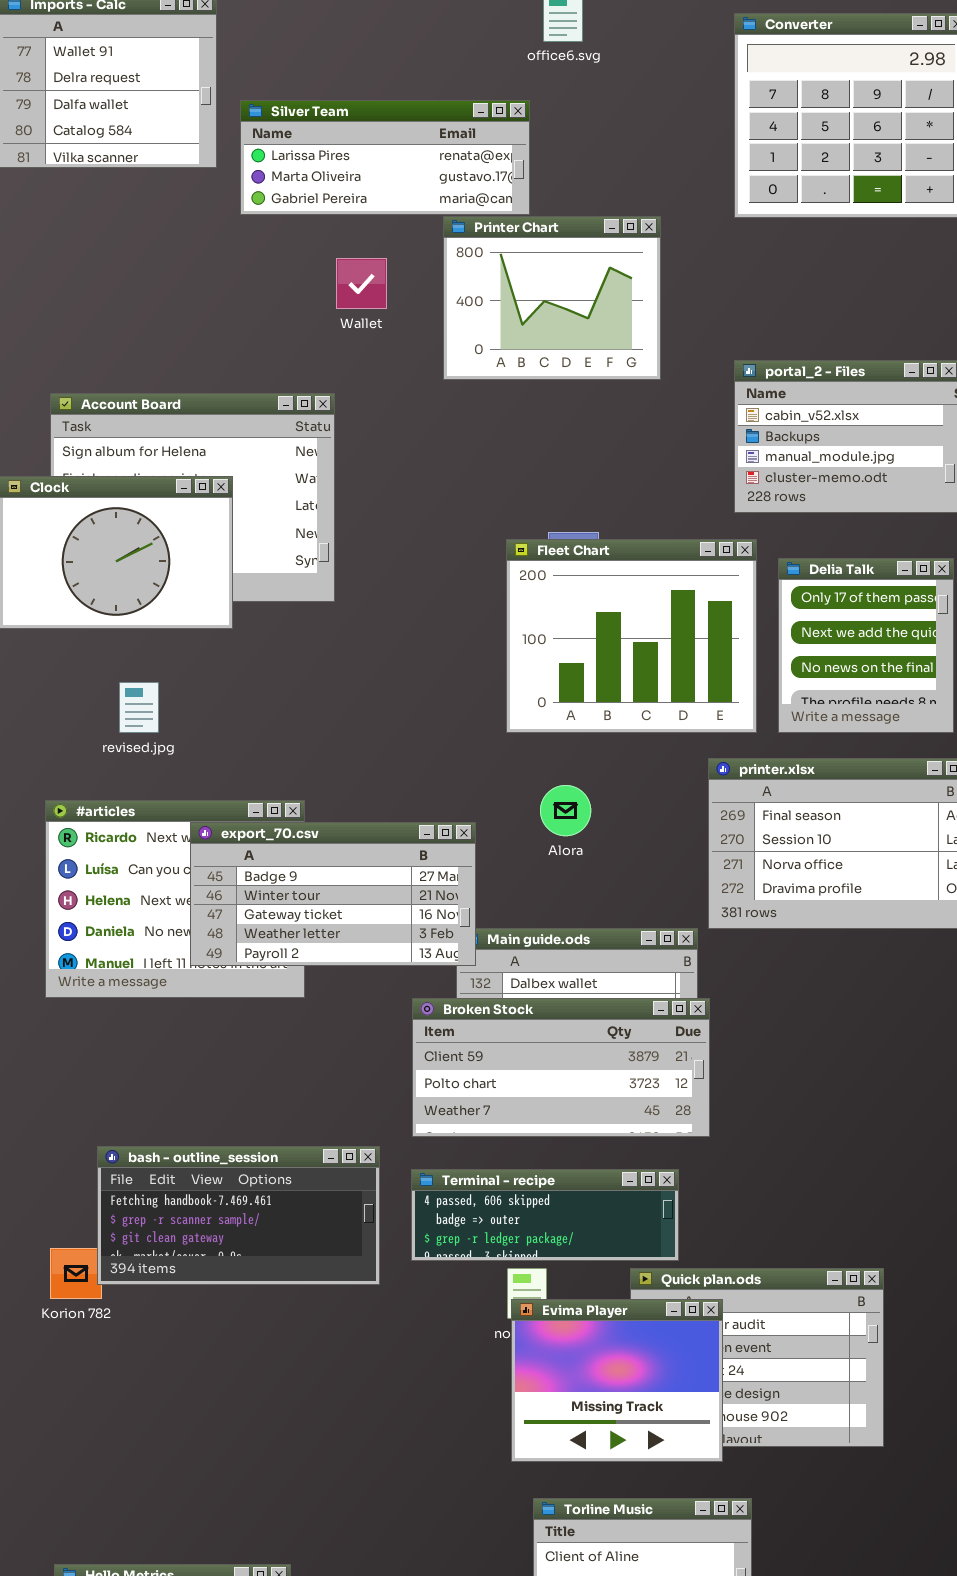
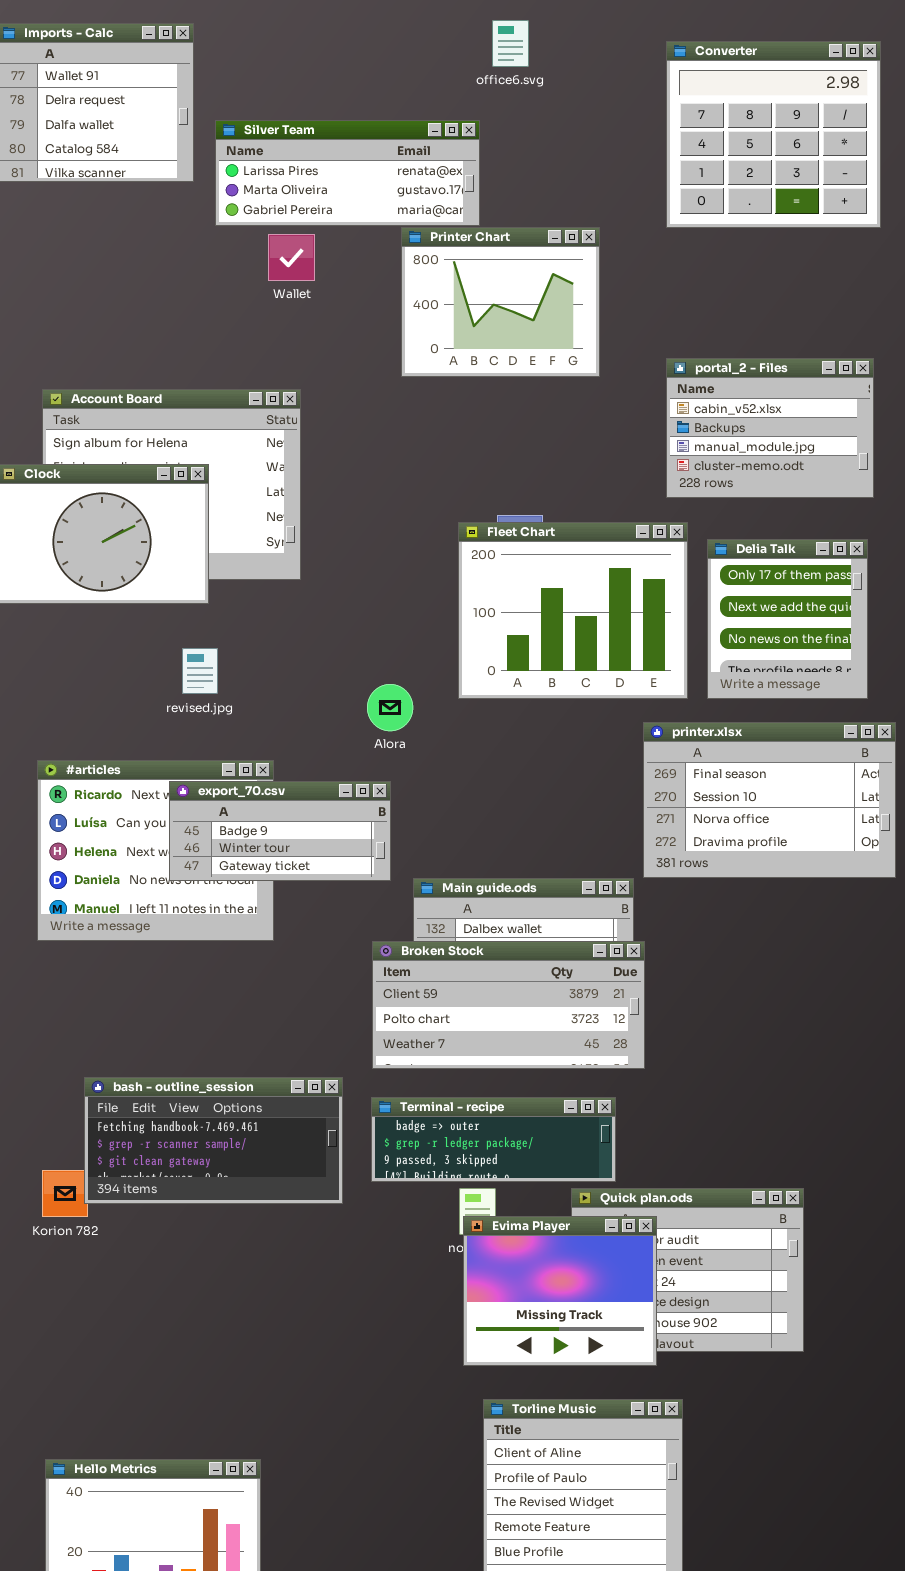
Wallet: [336,258,387,309] -> [268,234,315,281], moved
revised.jpg: [119,682,159,733] -> [182,648,218,694], moved
Alora: [540,785,591,836] -> [367,684,413,731], moved
export_70.csv: [190,822,476,966] -> [169,781,391,881], resized
Terminal - recipe: [411,1169,679,1261] -> [371,1097,616,1182], scrolled down 1 row

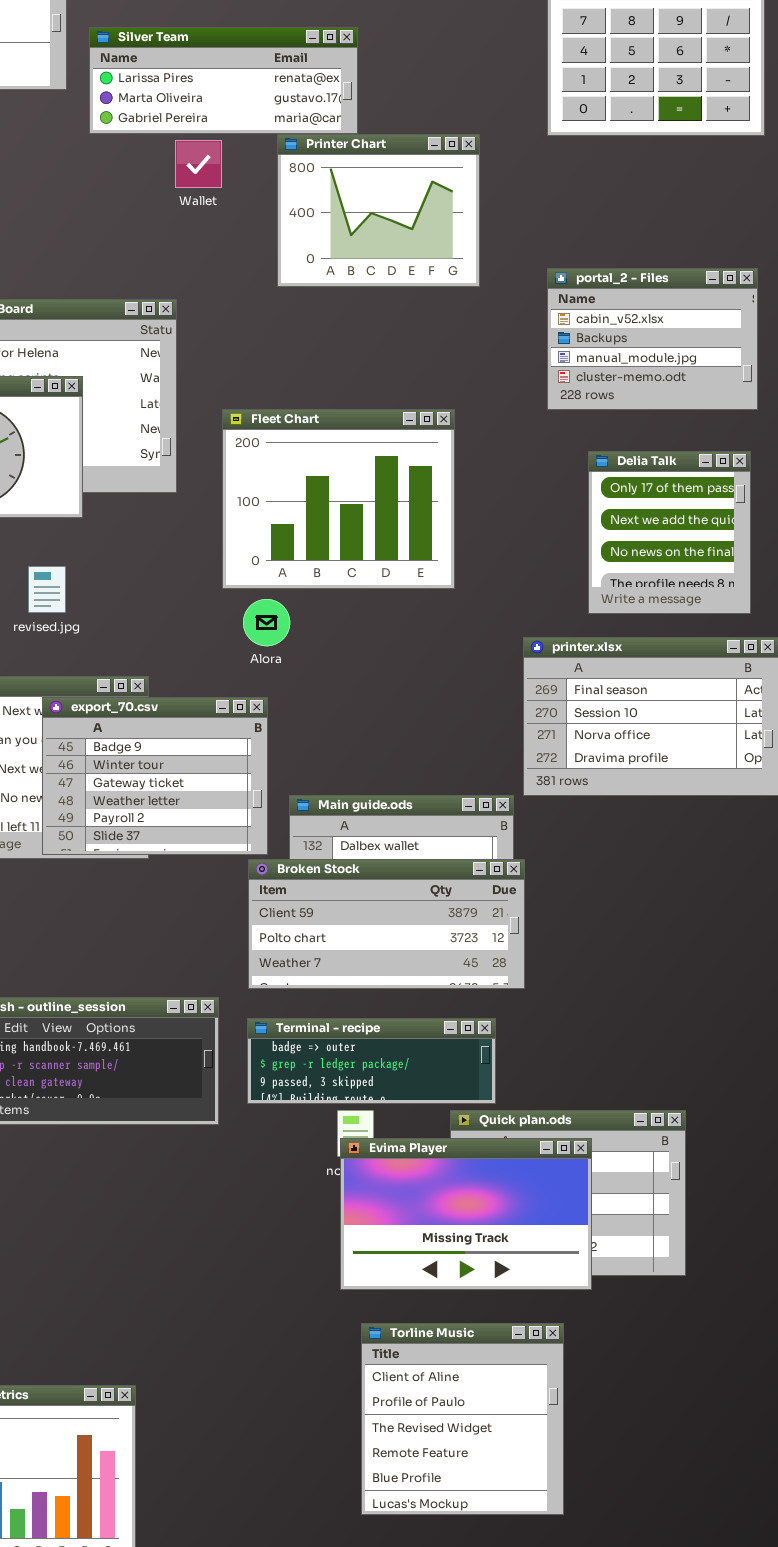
Wallet: [268,234,315,281] -> [175,140,222,188], moved
Fleet Chart: [458,522,688,699] -> [222,409,455,589], moved
revised.jpg: [182,648,218,694] -> [28,566,66,613], moved
export_70.csv: [169,781,391,881] -> [42,697,268,855], resized
Evima Player: [463,1216,657,1366] -> [340,1138,592,1290], resized

